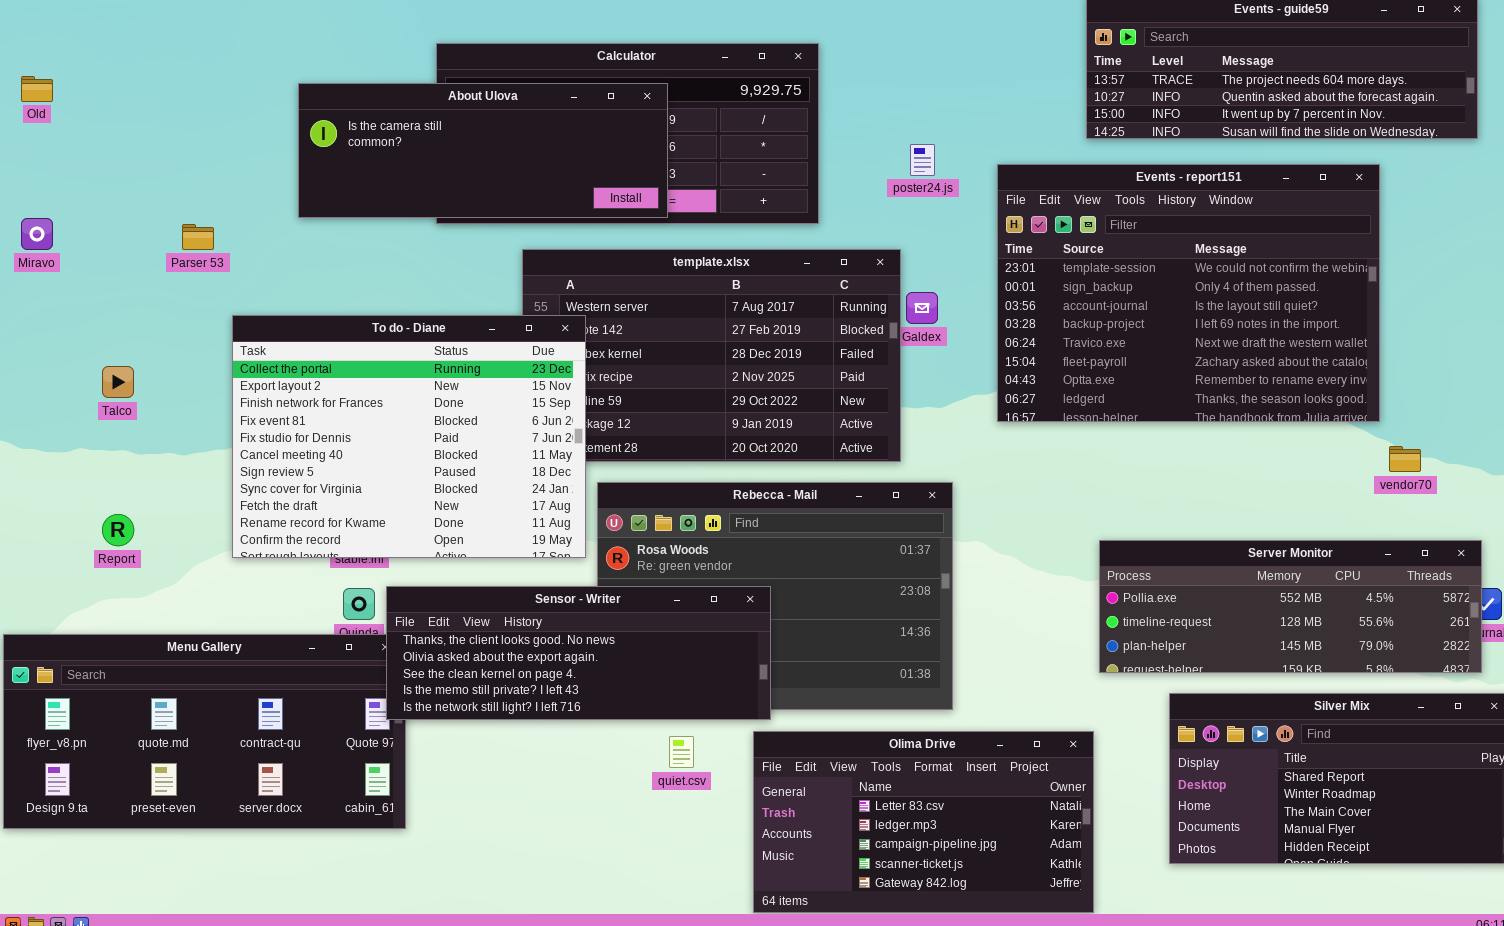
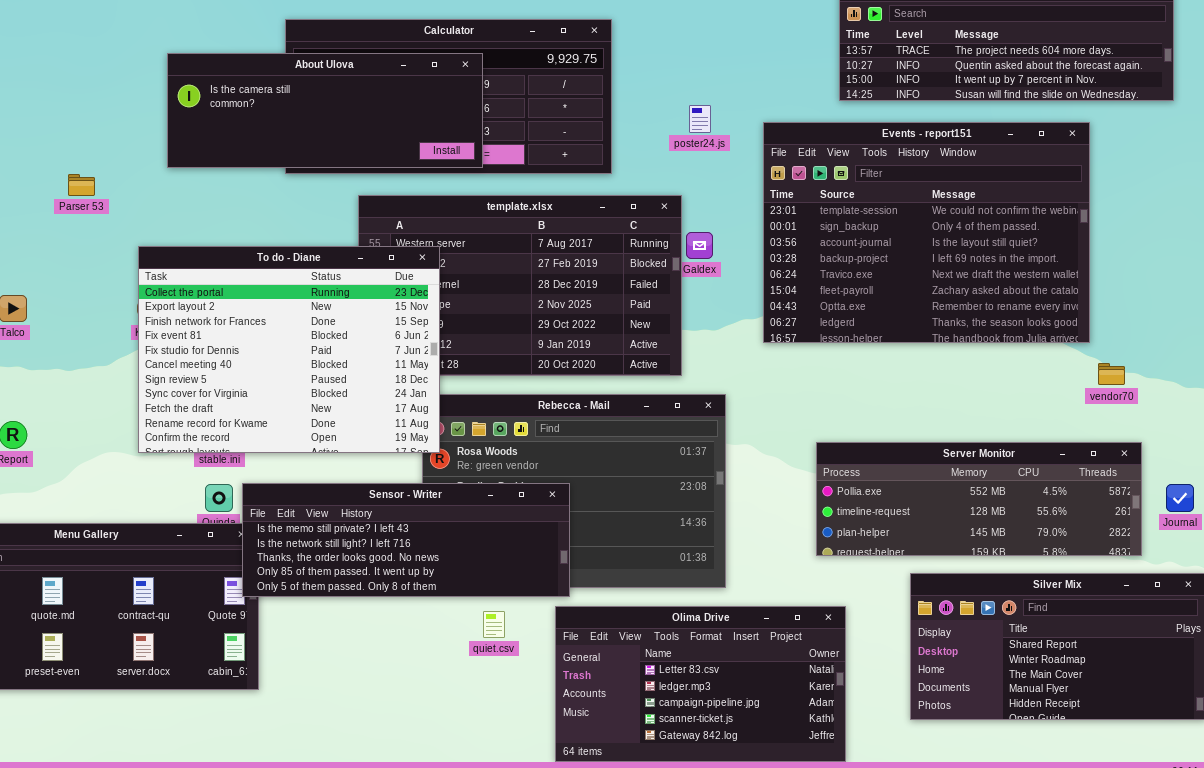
To do - Diane: [232,315,586,558] -> [138,246,440,453], moved
Server Monitor: [1099,540,1482,673] -> [816,442,1142,556], moved
Sensor - Writer: [386,586,771,720] -> [242,483,570,597], scrolled down 3 rows

